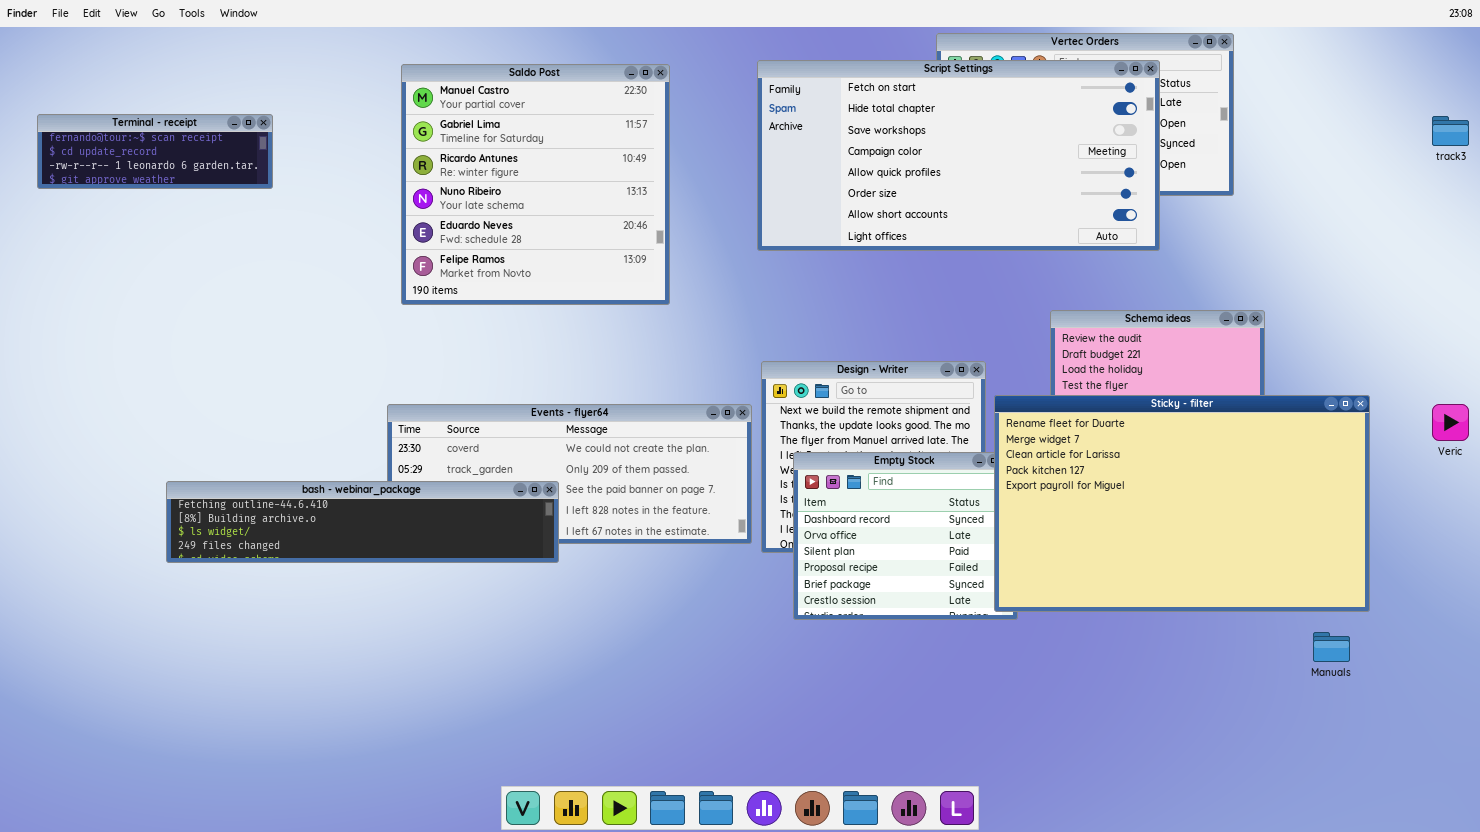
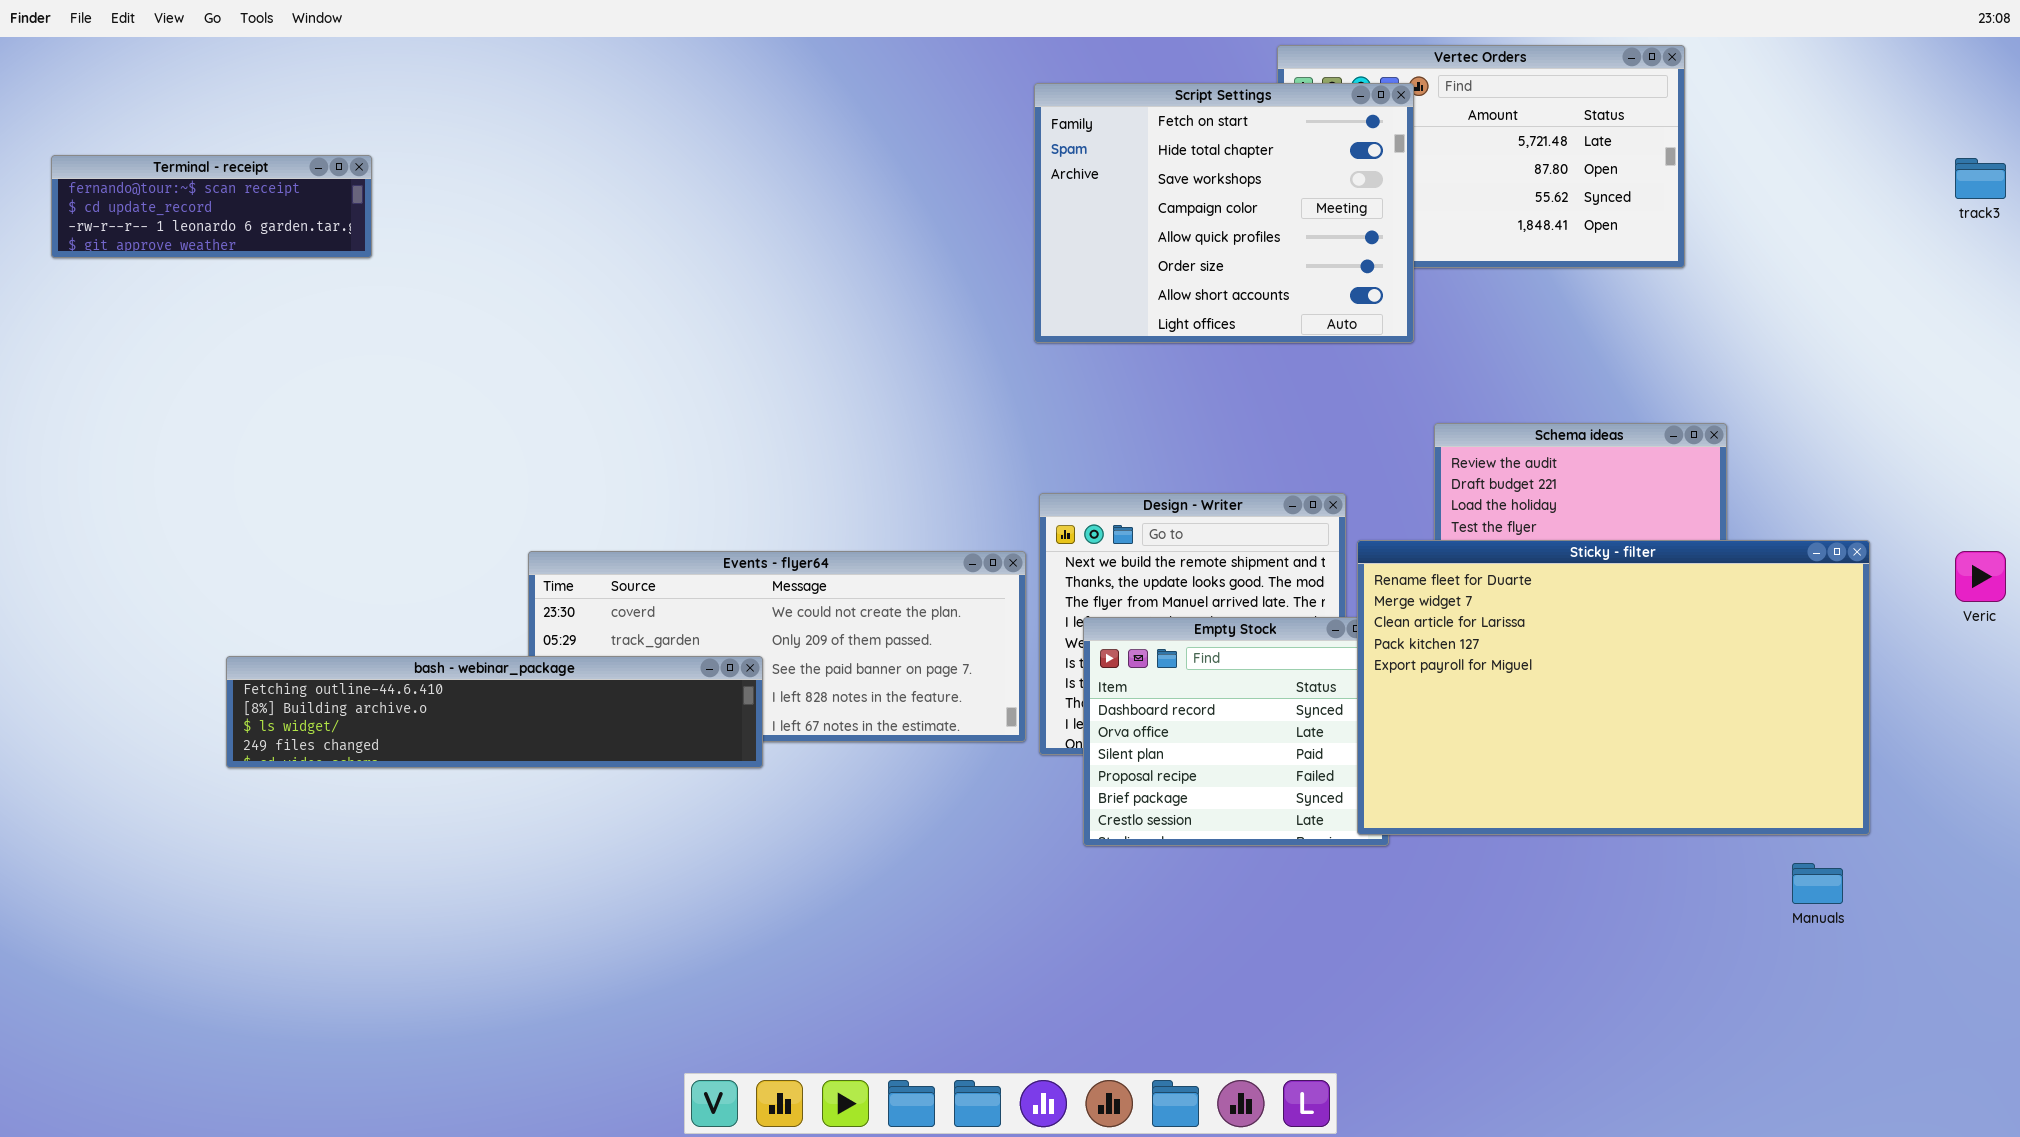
Script Settings: [757,60,1160,251] -> [1034,83,1414,343], resized
Saldo Post: [401,64,670,305] -> none, closed

